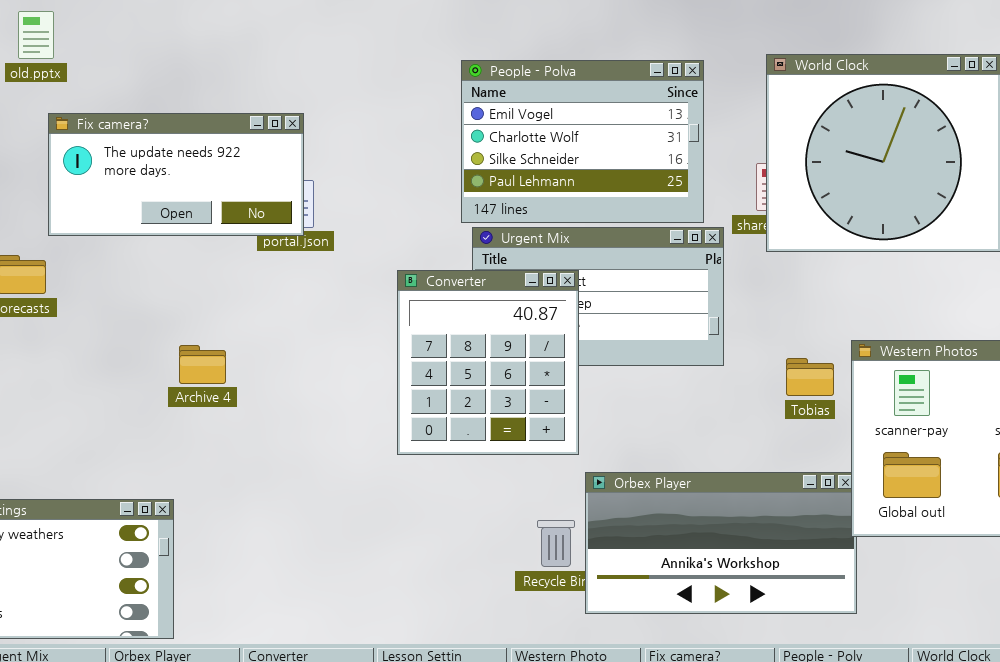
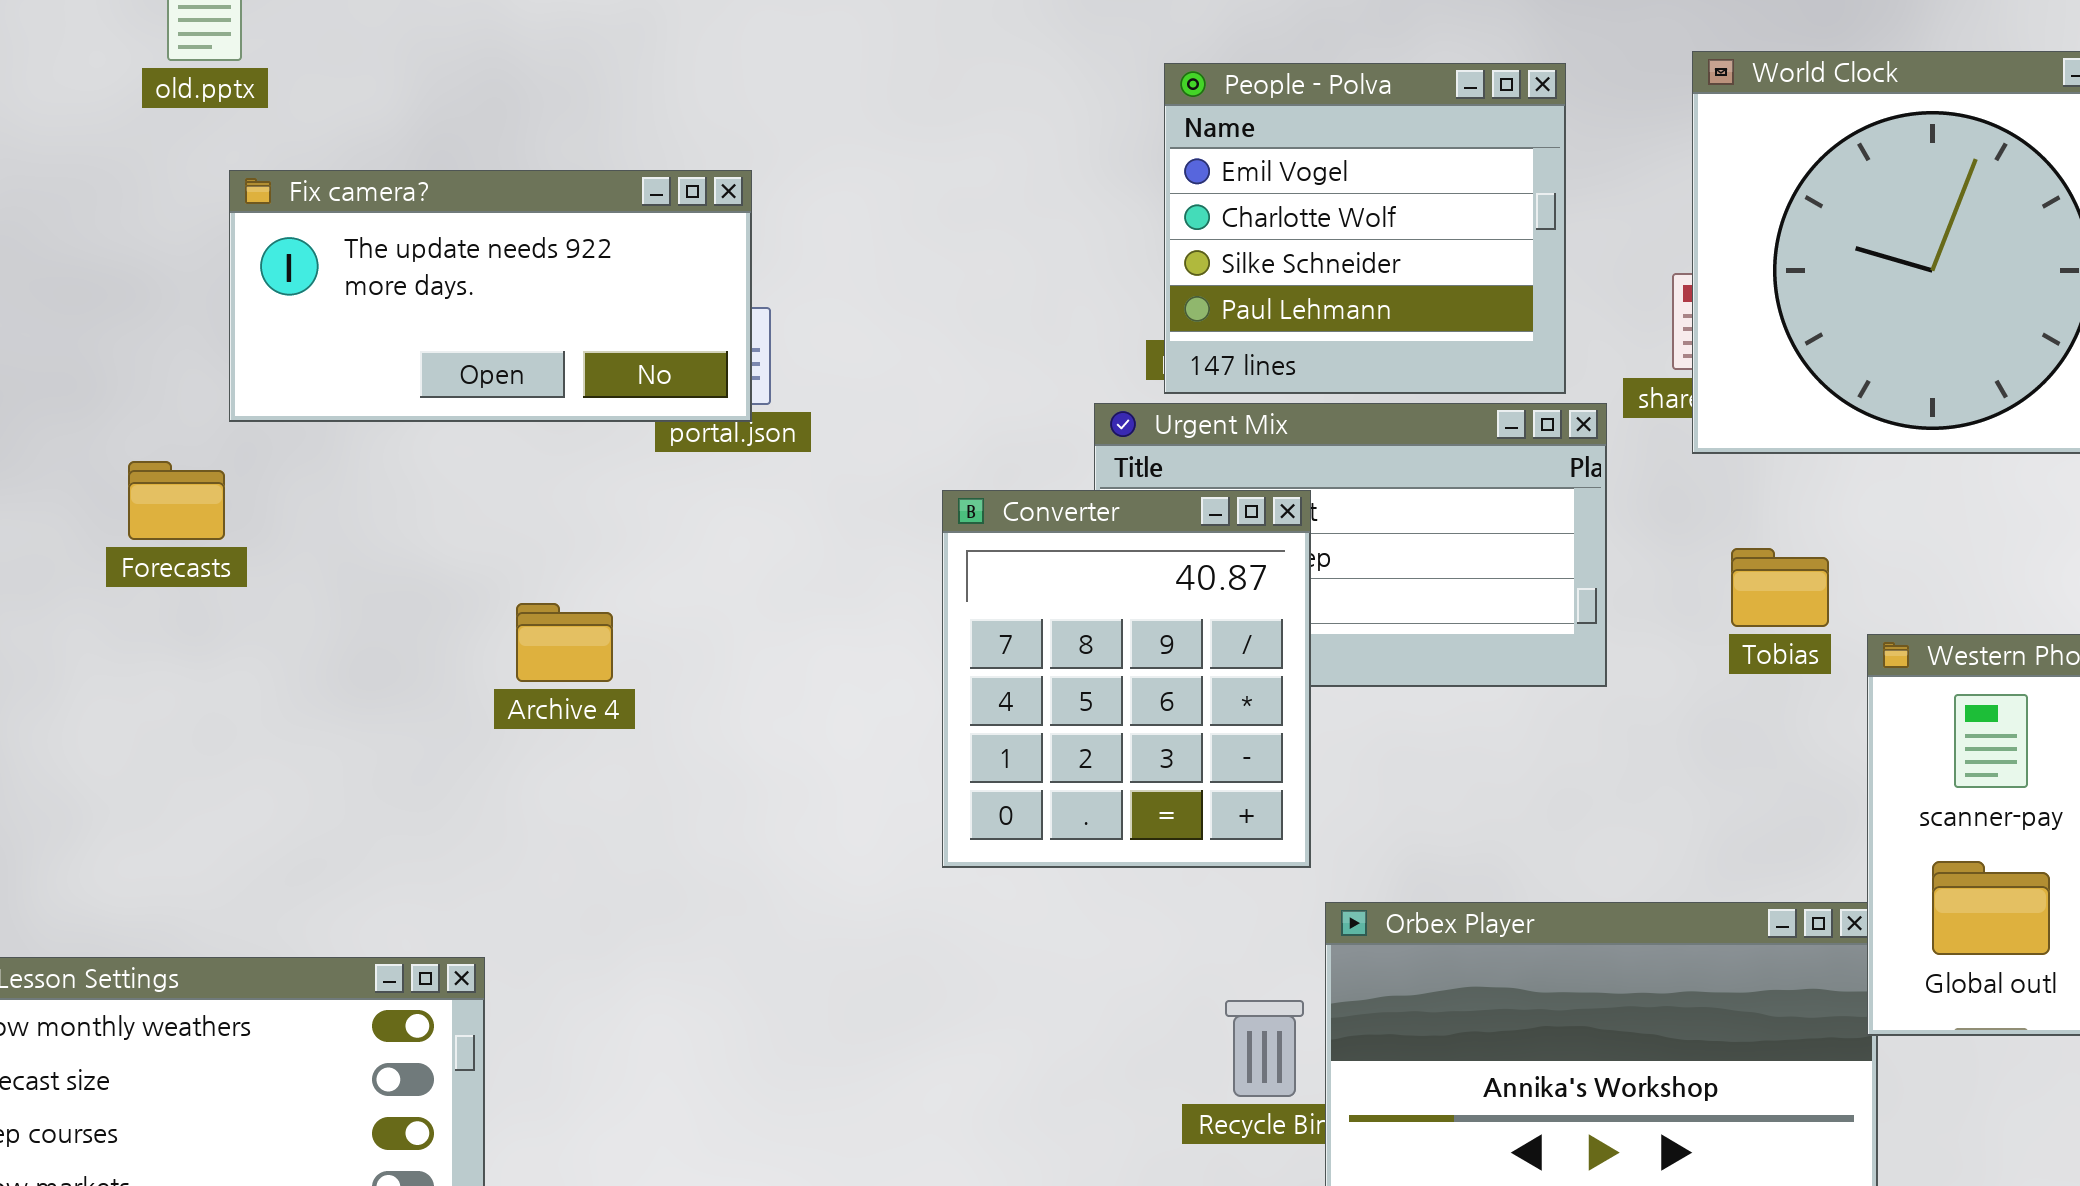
People - Polva: [461,60,704,223] -> [1164,63,1566,394], resized
Archive 4: [179,345,226,384] -> [516,603,613,682], moved
Tobias: [786,358,834,396] -> [1731,548,1829,627], moved

